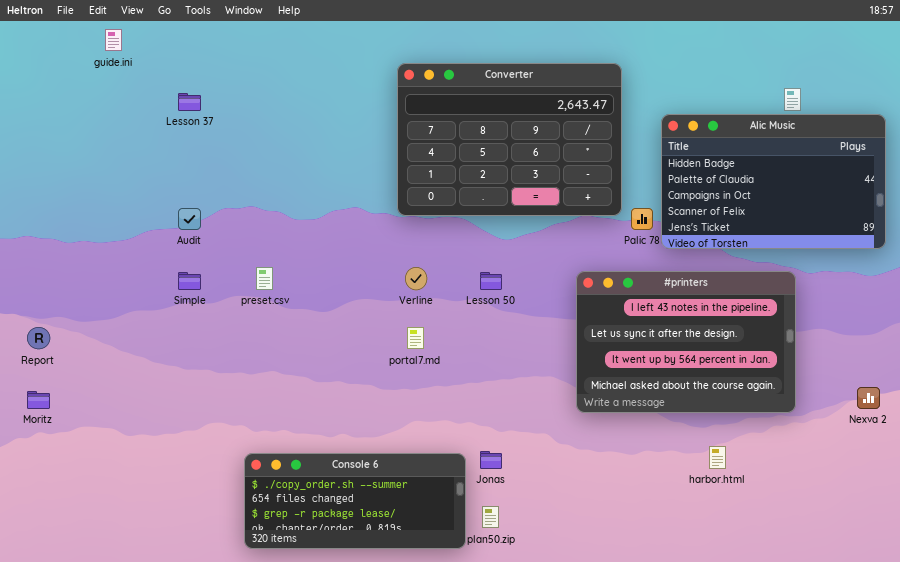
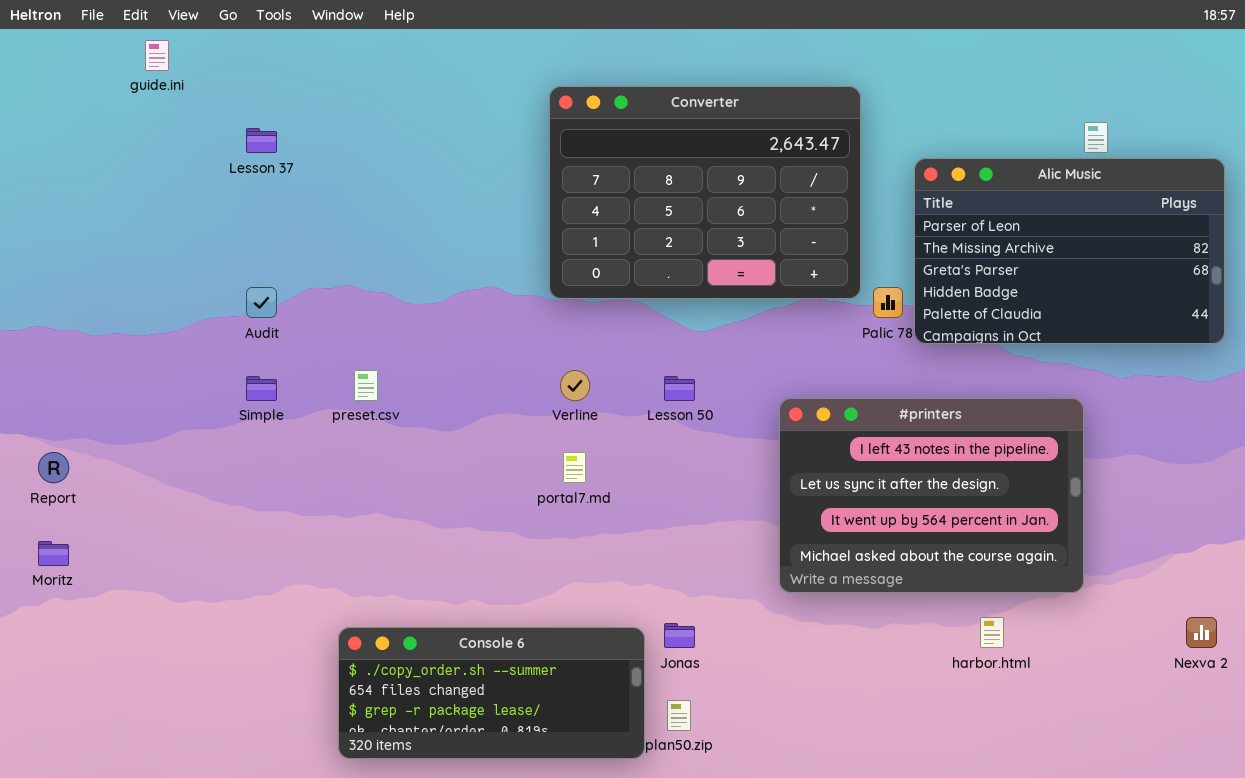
Alic Music: [661,114,886,249] -> [914,158,1225,344], scrolled up 3 rows
#printers: [576,271,796,413] -> [779,398,1084,593], moved
Nexva 2: [857,387,880,409] -> [1186,617,1217,648], moved

